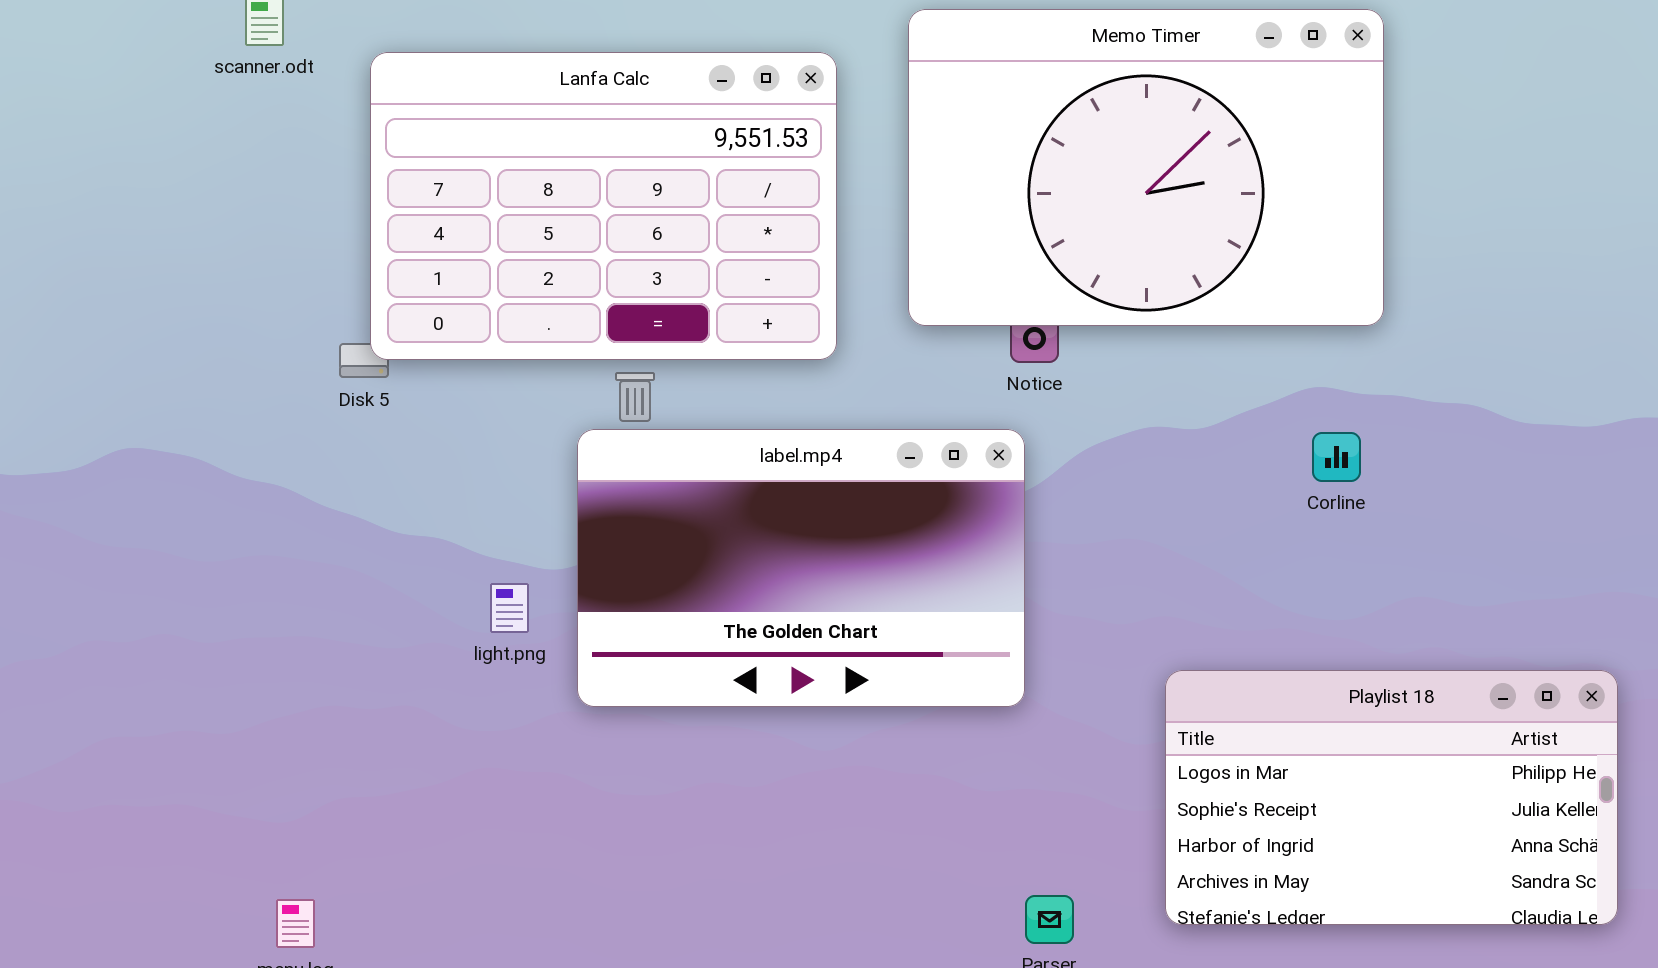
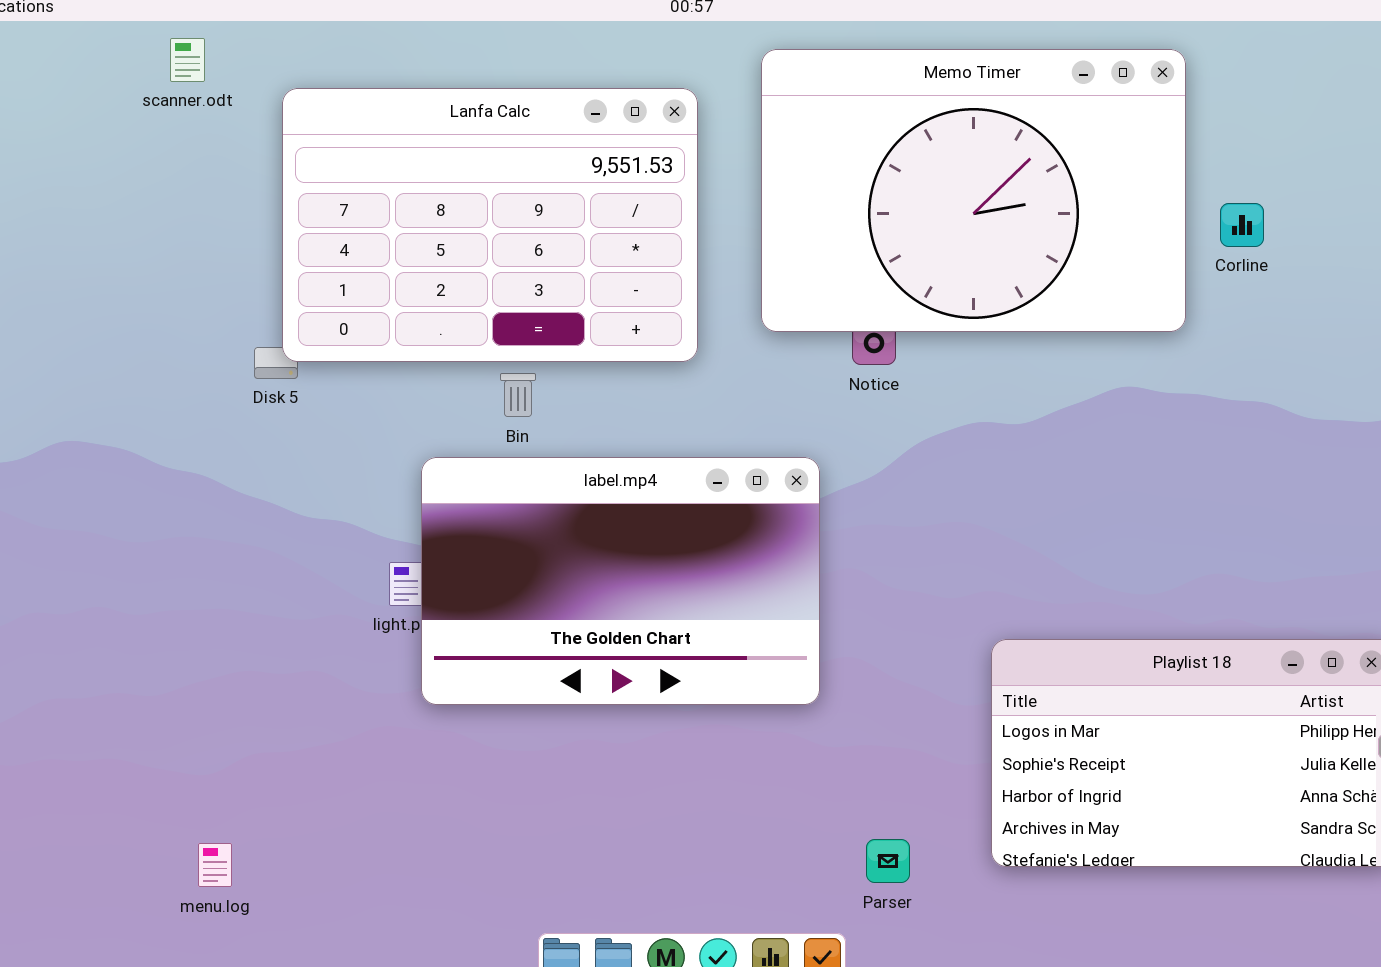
label.mp4: [577,429,1025,707] -> [421,457,820,705], moved
Corline: [1312,432,1361,482] -> [1220,203,1264,247], moved

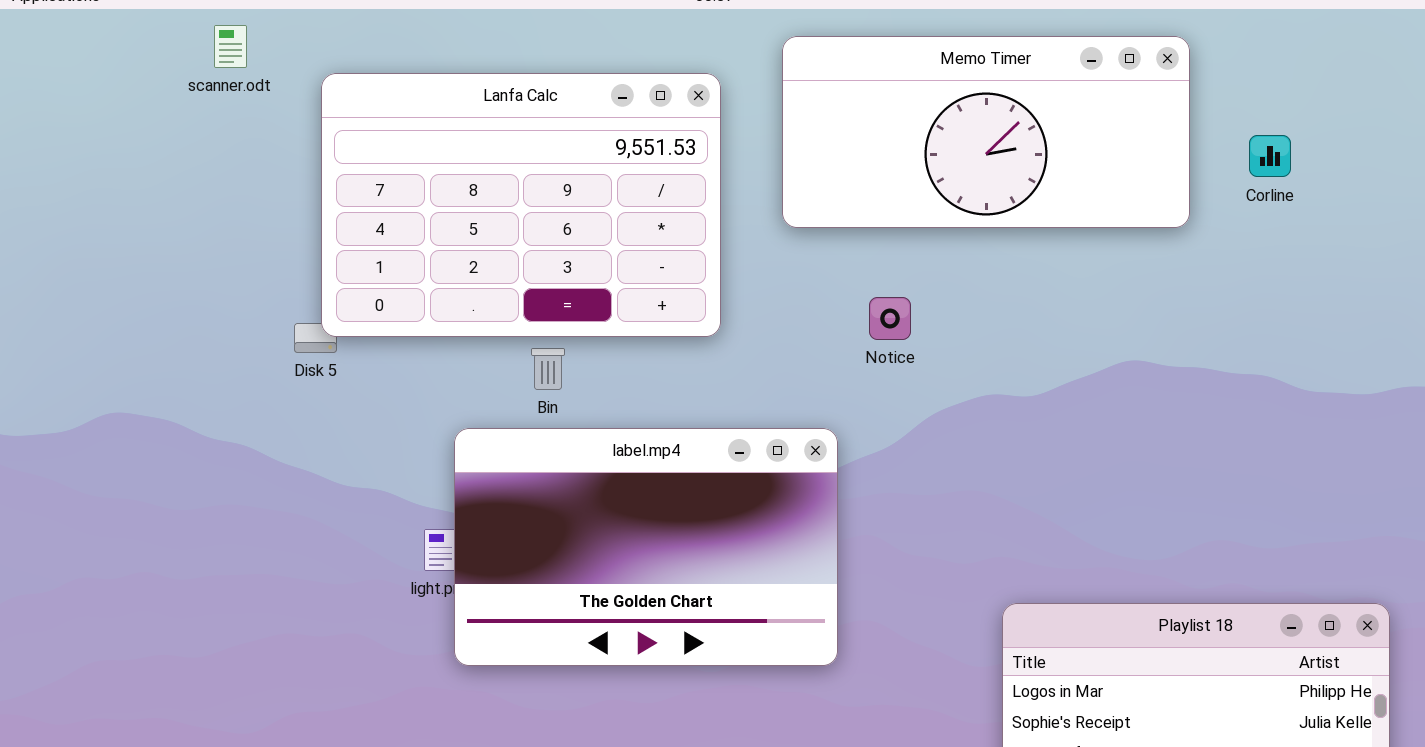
Memo Timer: [761,49,1186,332] -> [782,36,1190,228], resized
Corline: [1220,203,1264,247] -> [1249,135,1291,177], moved

